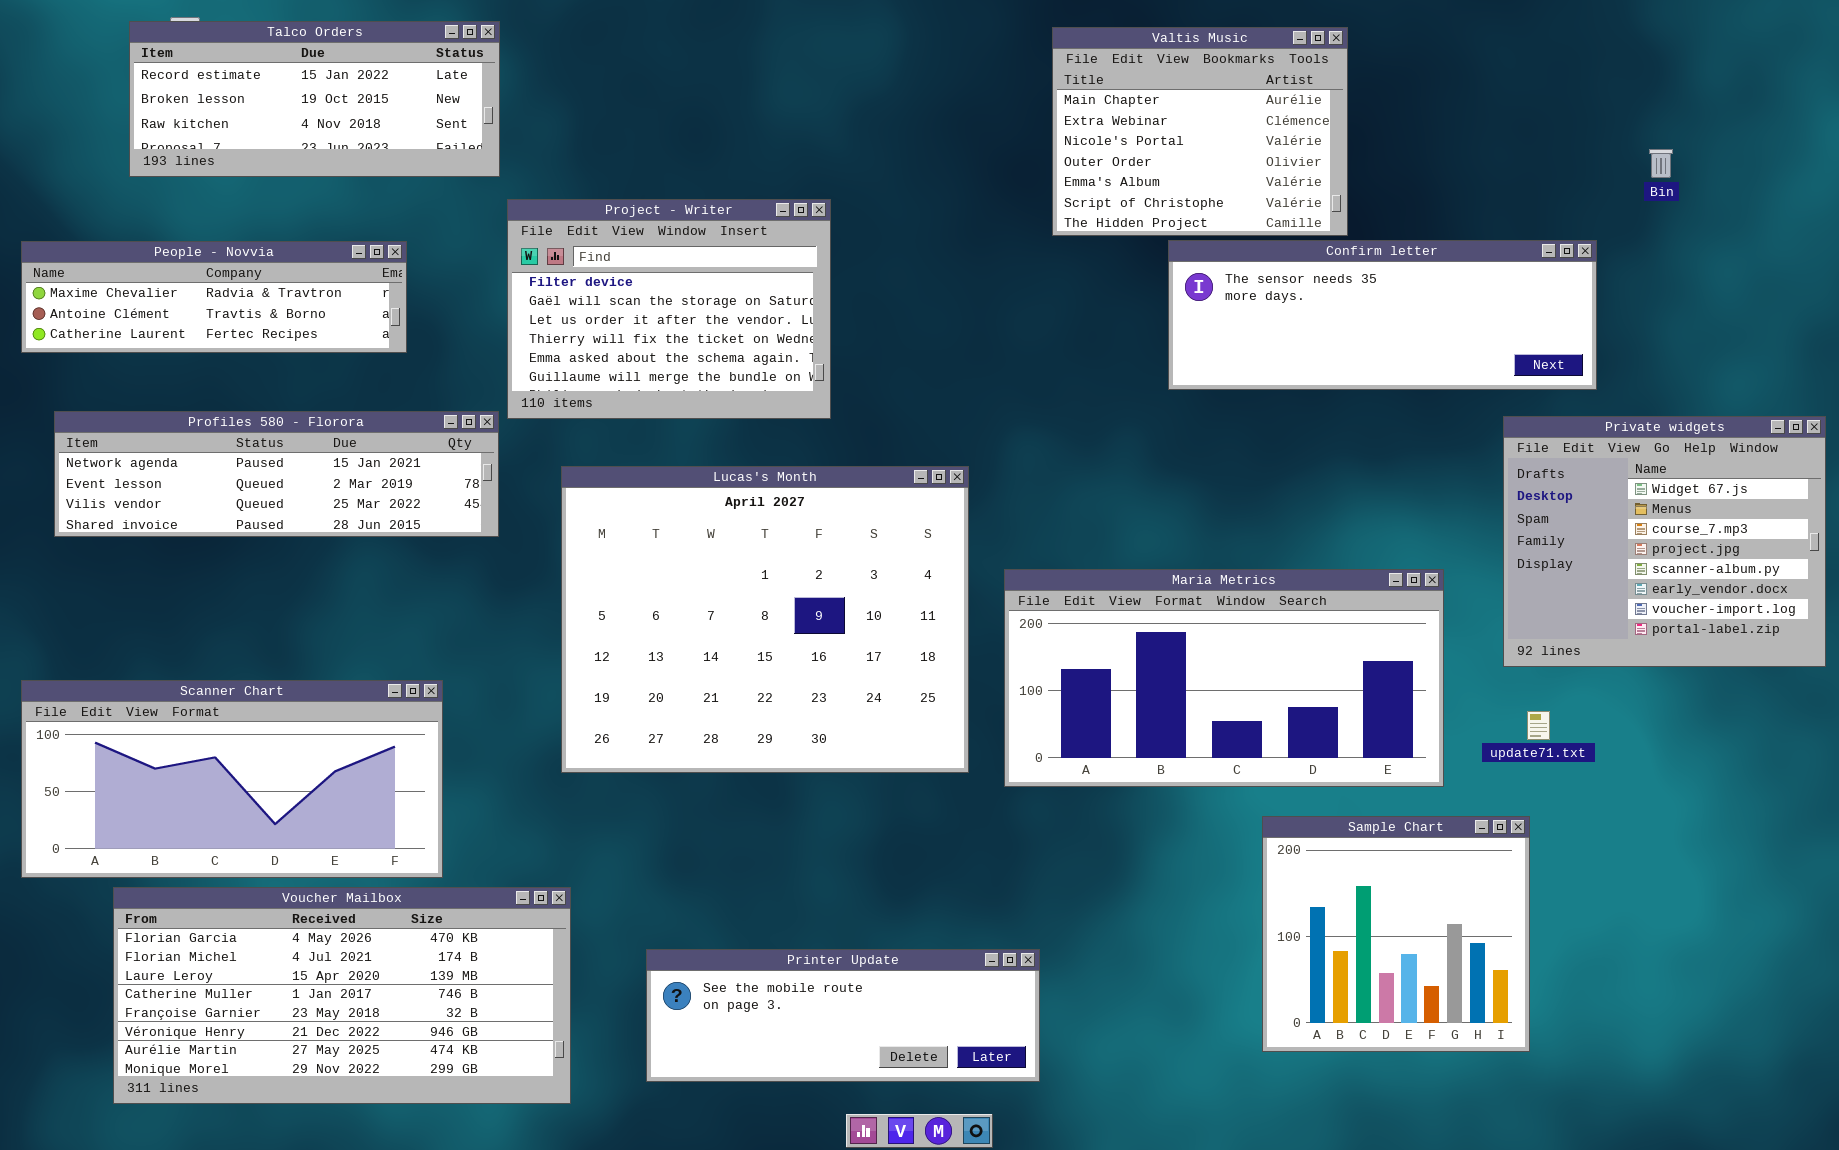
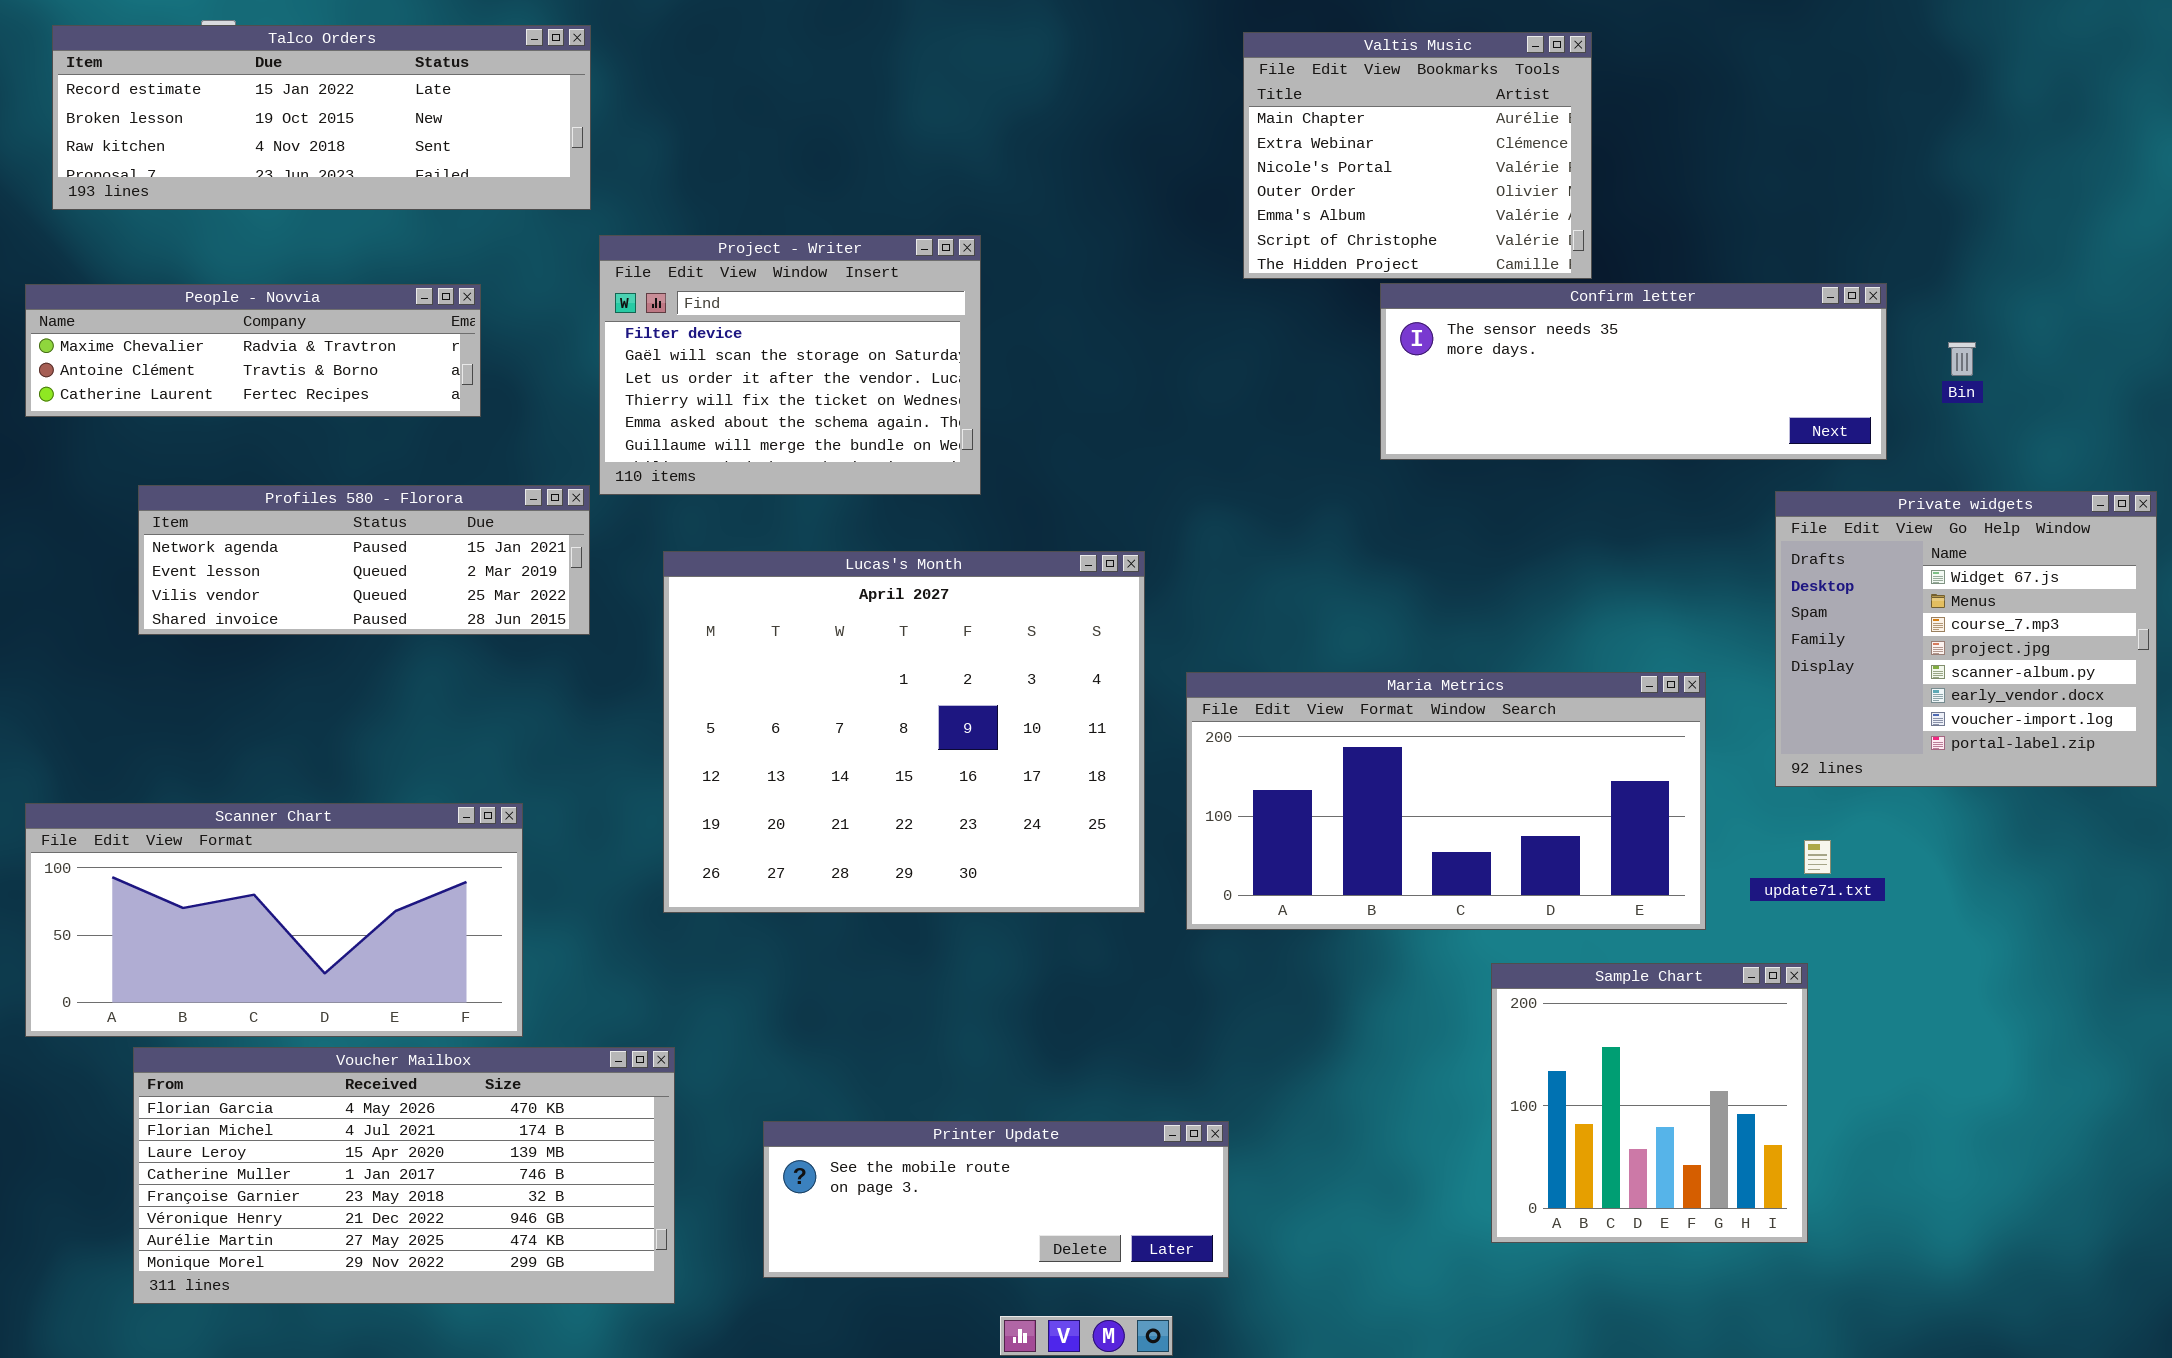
Talco Orders: [129,21,500,177] -> [52,25,591,210], resized
Bin: [1649,149,1673,178] -> [1948,342,1976,376], moved
Profiles 580 - Florora: [54,411,499,537] -> [138,485,590,635], resized

